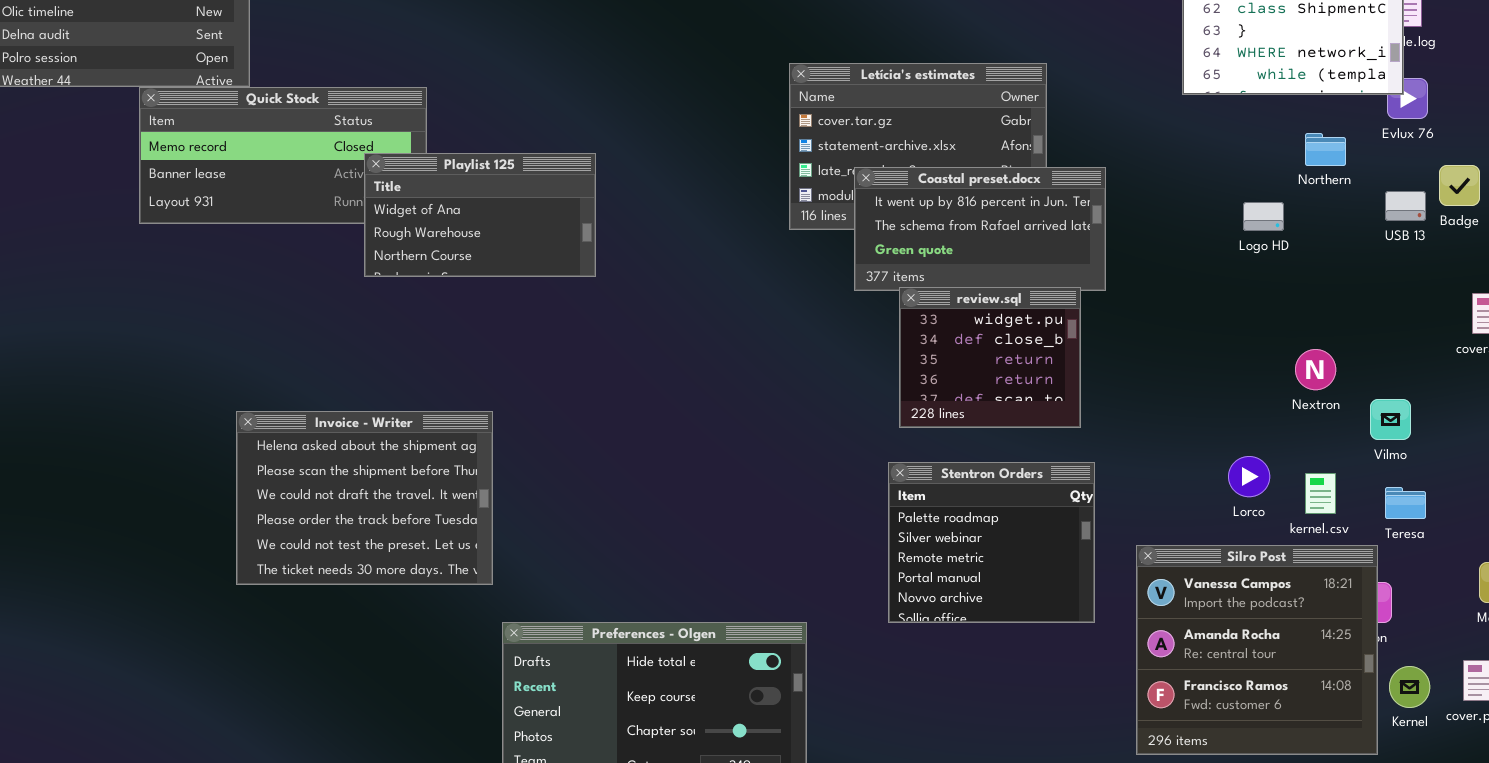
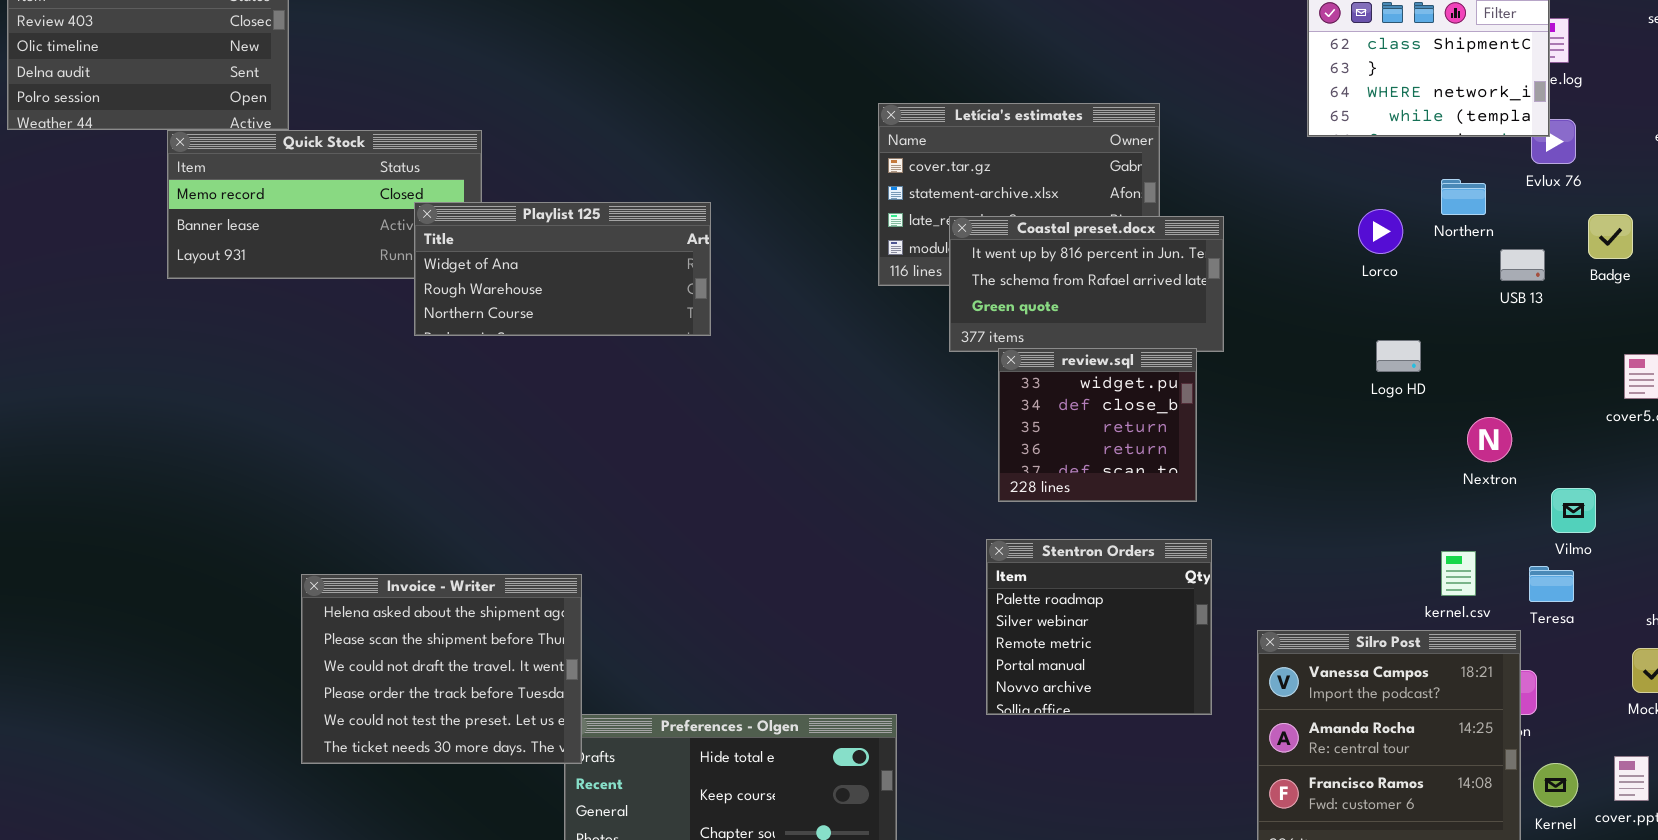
Playlist 125: [364,153,596,277] -> [414,202,711,336], resized
USB 13: [1385,191,1426,221] -> [1500,249,1545,281], moved
Logo HD: [1243,202,1284,231] -> [1376,340,1421,372], moved
Nextron: [1295,349,1336,390] -> [1467,417,1512,462], moved
Vilmo: [1370,399,1411,440] -> [1551,488,1596,533], moved
Invoice - Writer: [236,411,493,585] -> [301,574,582,764], moved
Lorco: [1228,456,1270,497] -> [1358,209,1403,254], moved

